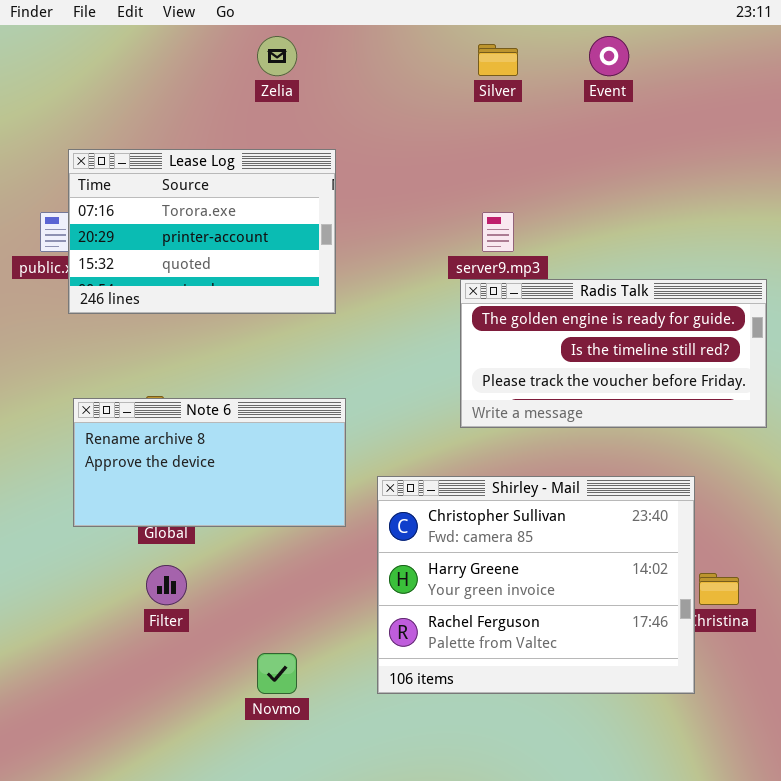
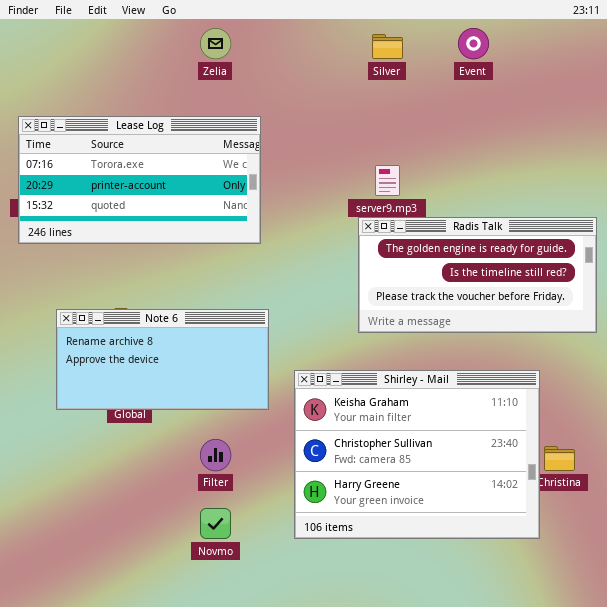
Lease Log: [68,149,336,314] -> [18,116,261,244], resized
Shirley - Mail: [377,476,695,694] -> [294,370,540,539], scrolled up 1 row
Filter: [146,565,187,605] -> [200,439,231,471], moved

